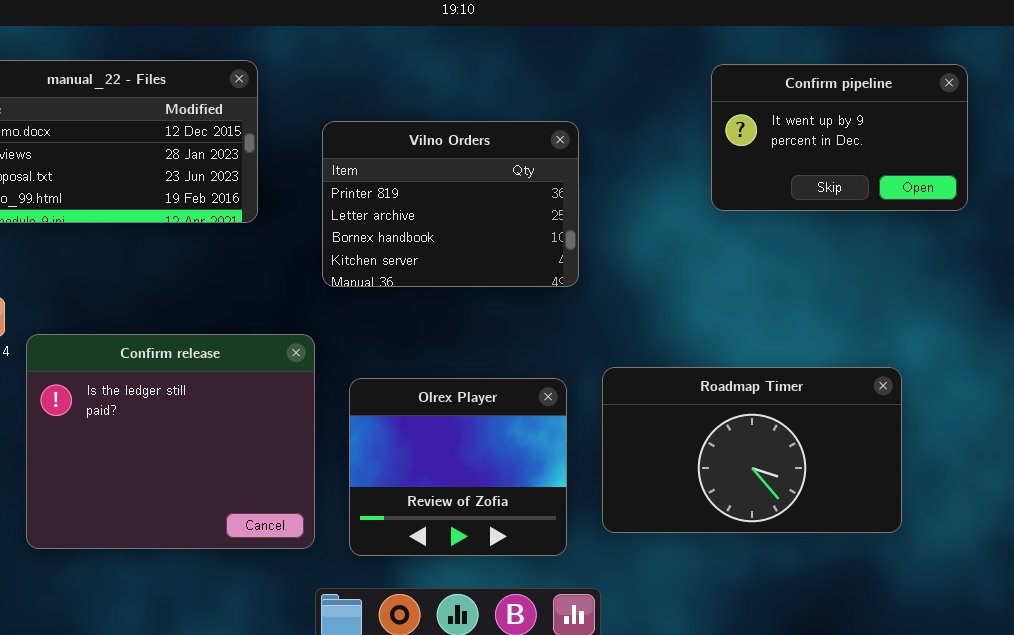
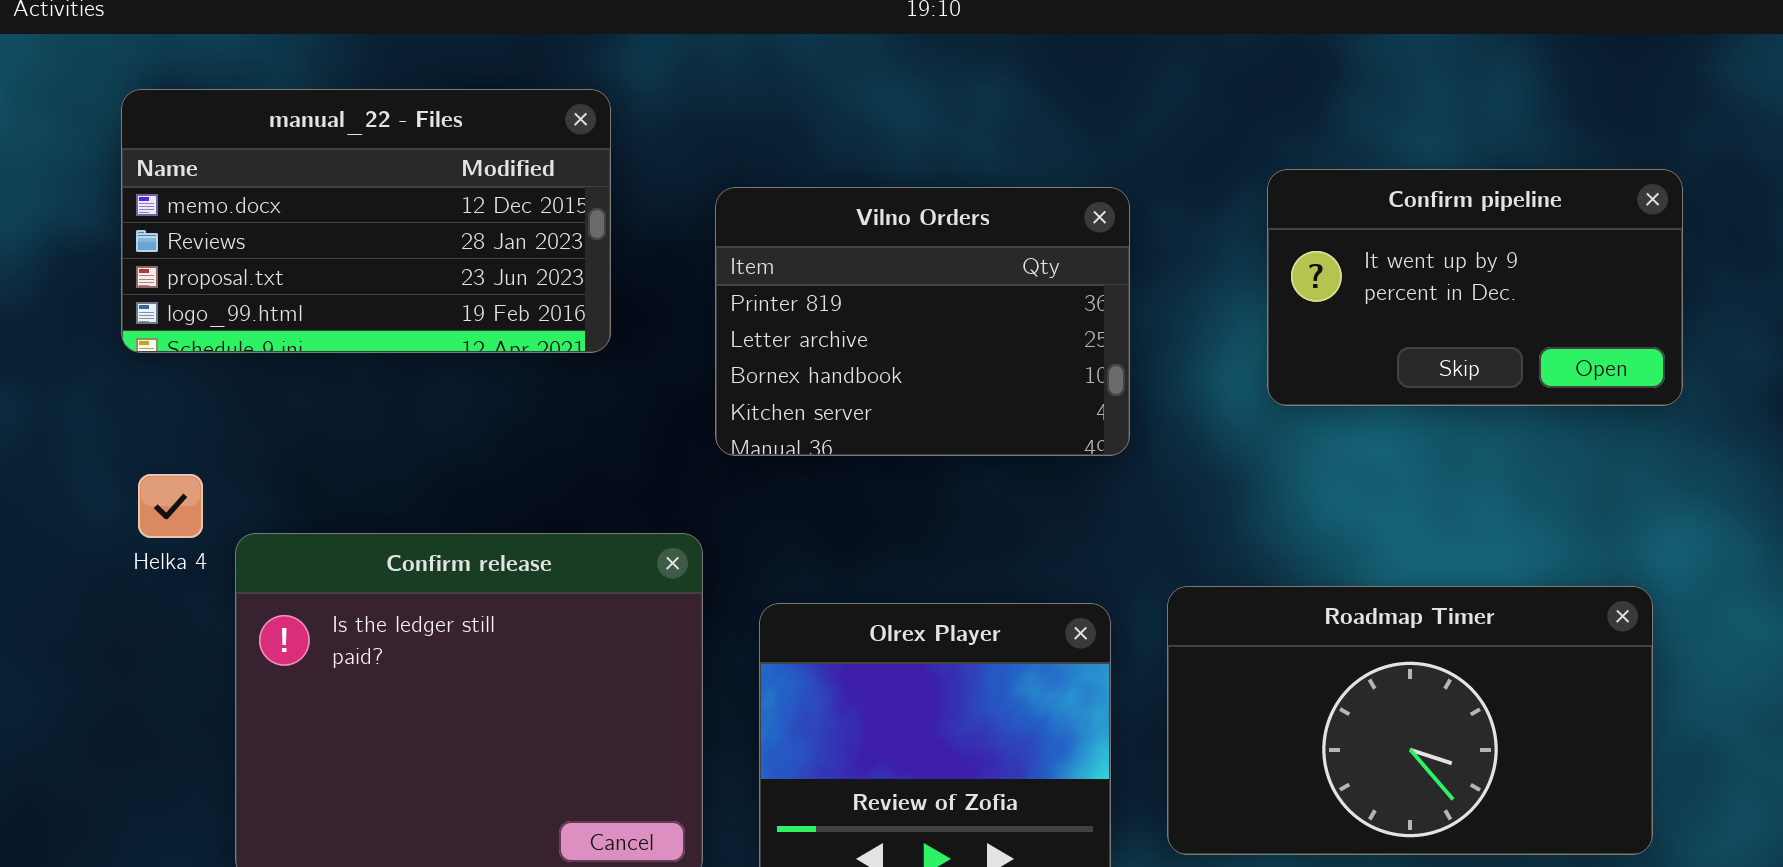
Confirm pipeline: [711,64,968,211] -> [1267,169,1683,406], moved

